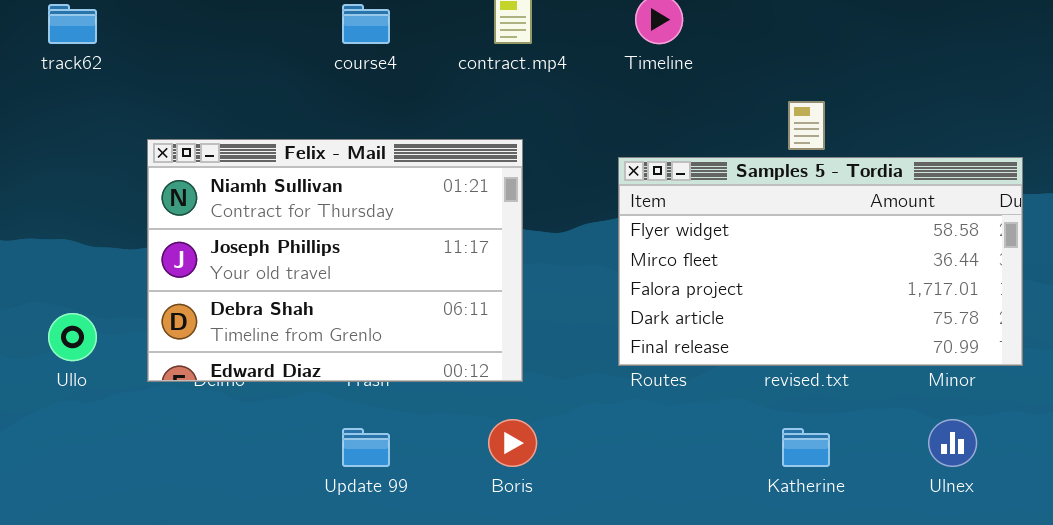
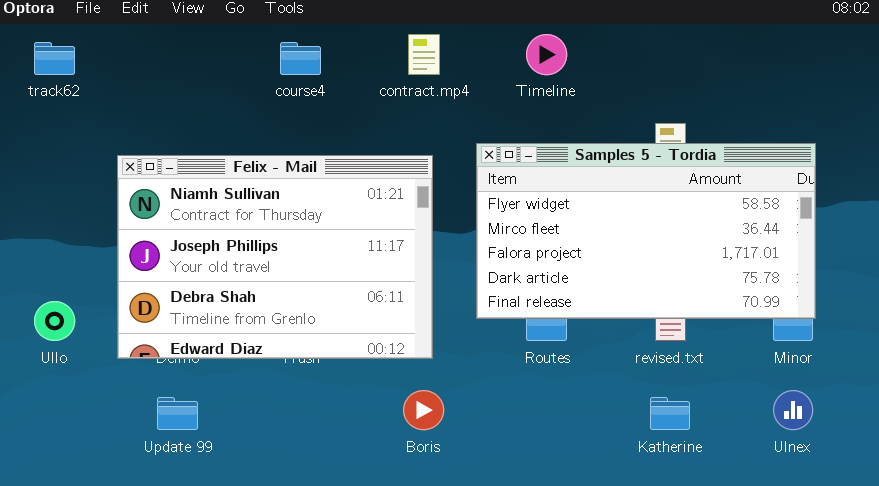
Samples 5 - Tordia: [618,157,1023,366] -> [476,143,816,319], moved
Update 99: [342,428,390,467] -> [157,397,198,430], moved

